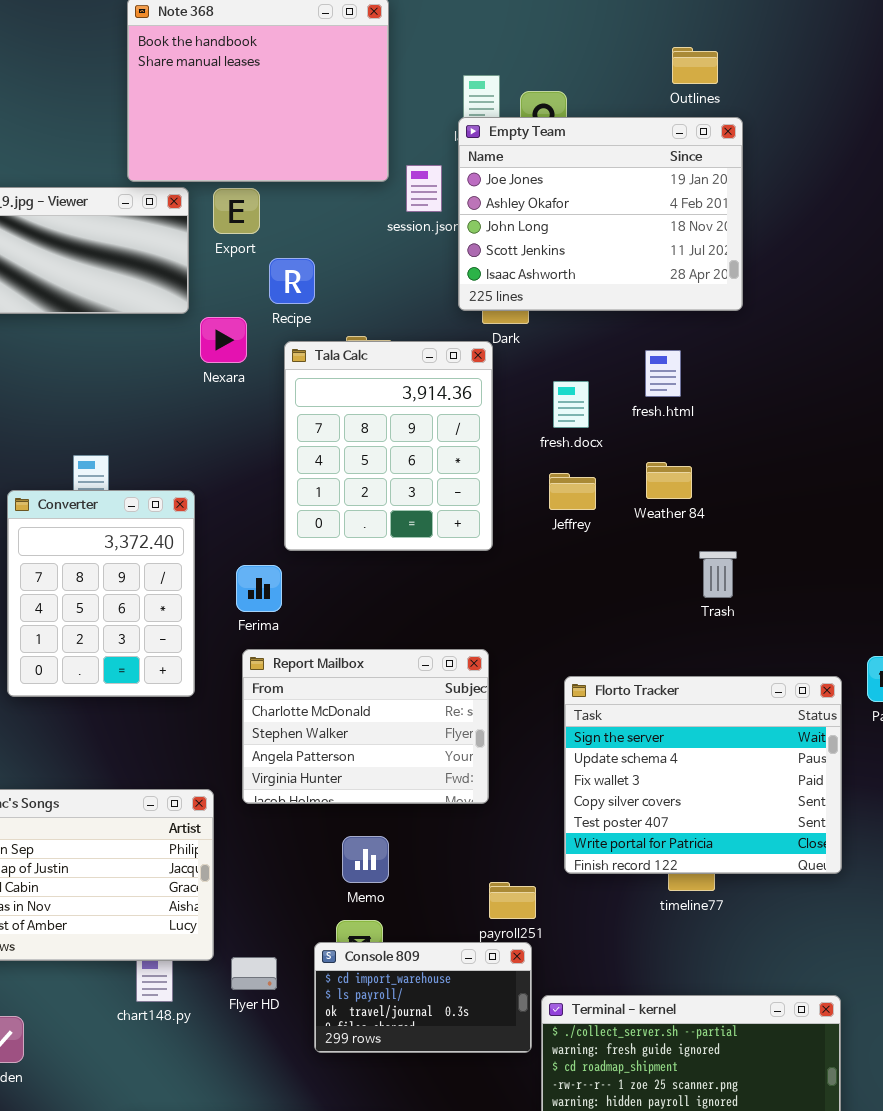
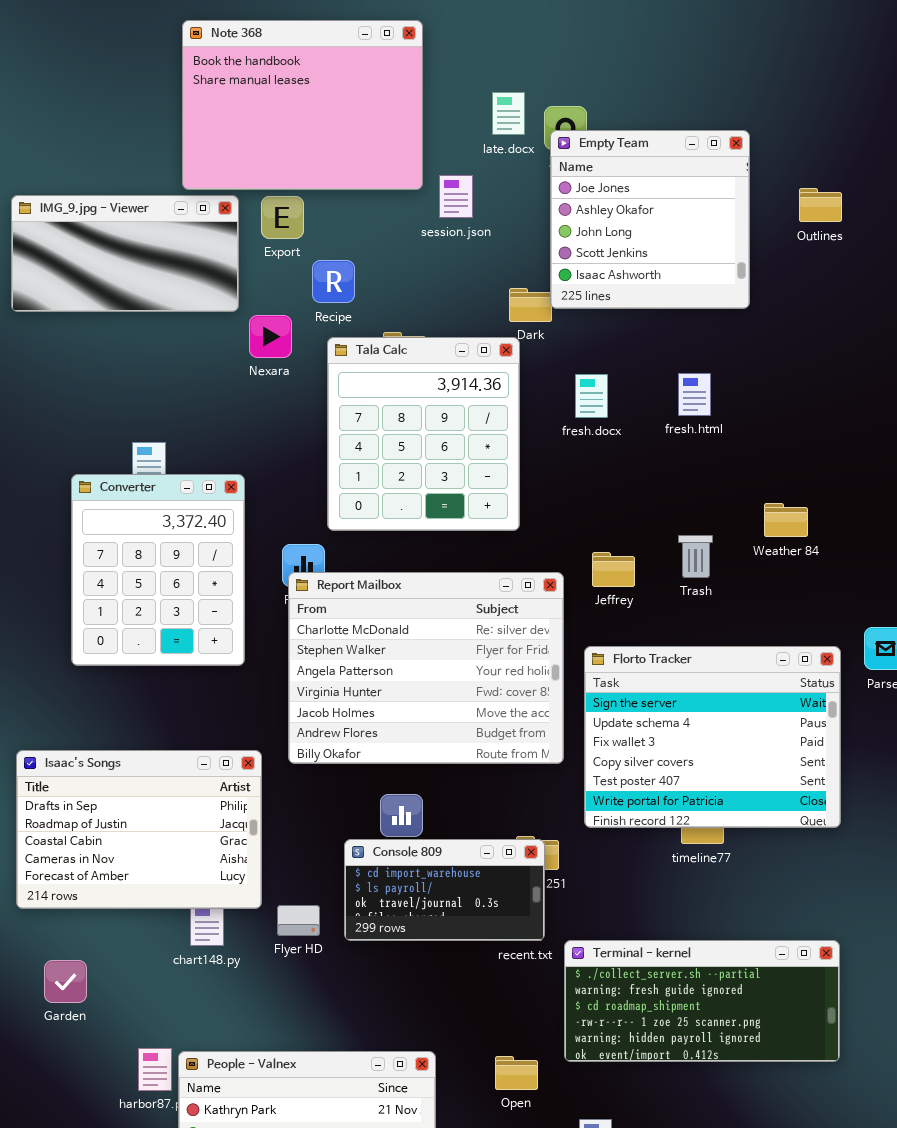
Outlines: [672,47,718,84] -> [799,188,842,222], moved
Empty Team: [458,117,743,311] -> [550,130,750,309], resized
fresh.html: [645,350,681,397] -> [678,373,711,416], moved
Weather 84: [646,462,692,499] -> [764,503,808,537], moved
Jeffrey: [549,473,596,510] -> [592,552,635,587], moved
Trash: [699,551,737,598] -> [678,535,713,578], moved
Report Mailbox: [242,649,489,804] -> [288,572,564,764], resized
Console 809: [314,942,532,1053] -> [344,839,545,941], moved

